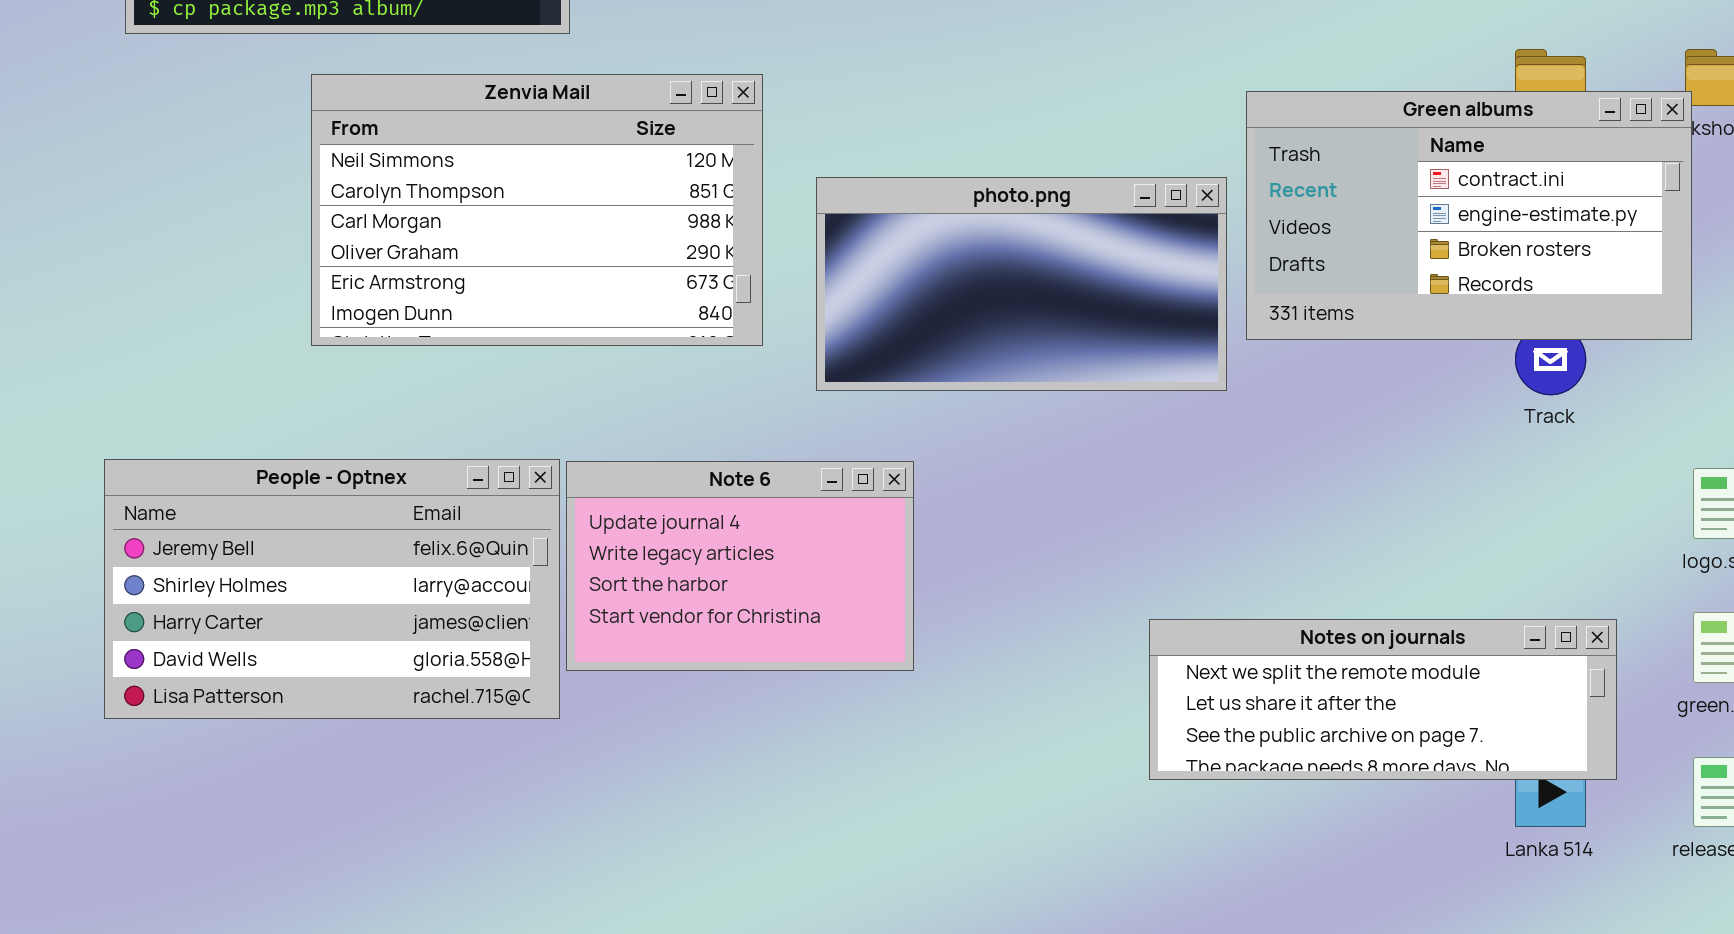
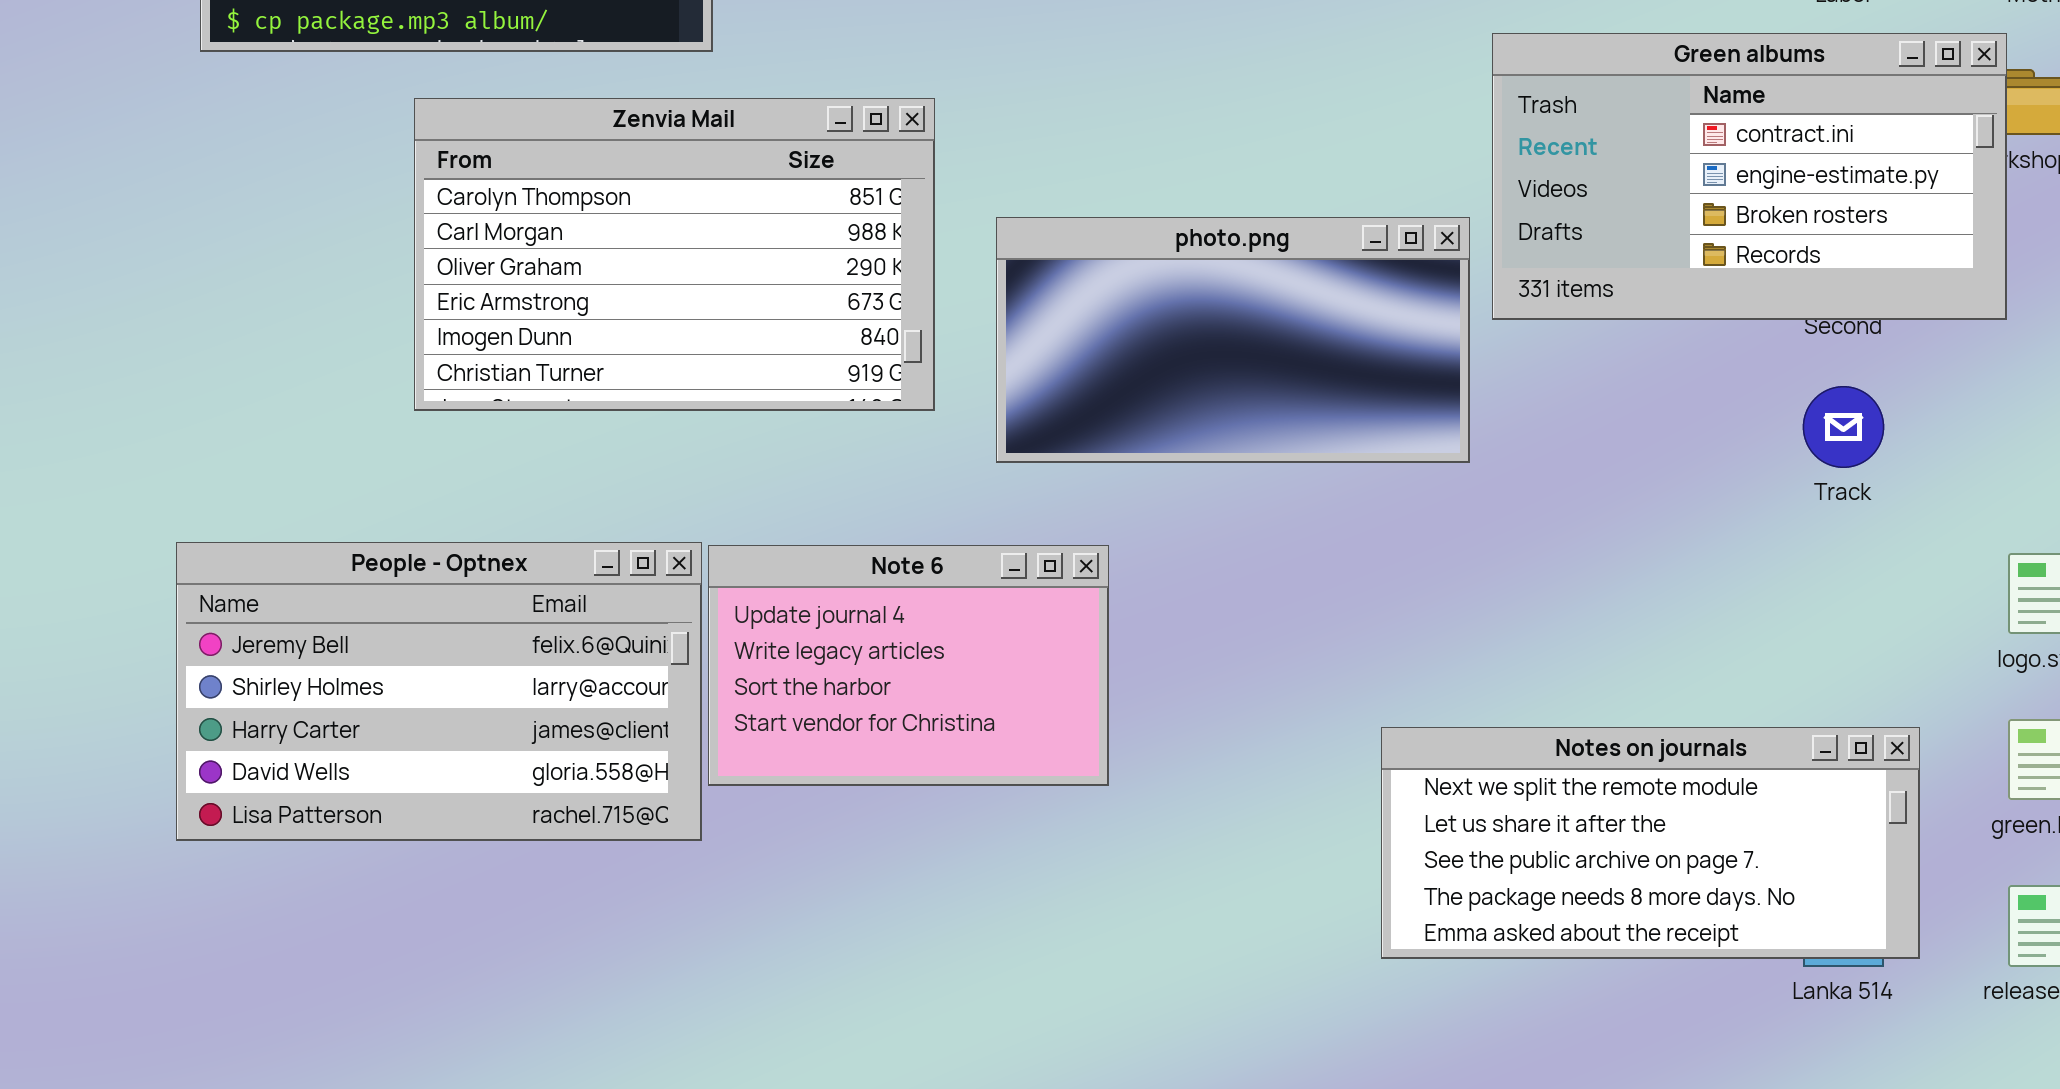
Zenvia Mail: [311,74,763,346] -> [414,98,935,411], scrolled down 1 row
Green albums: [1246,91,1692,340] -> [1492,33,2007,320], moved
Notes on journals: [1149,619,1617,780] -> [1381,727,1920,959], resized

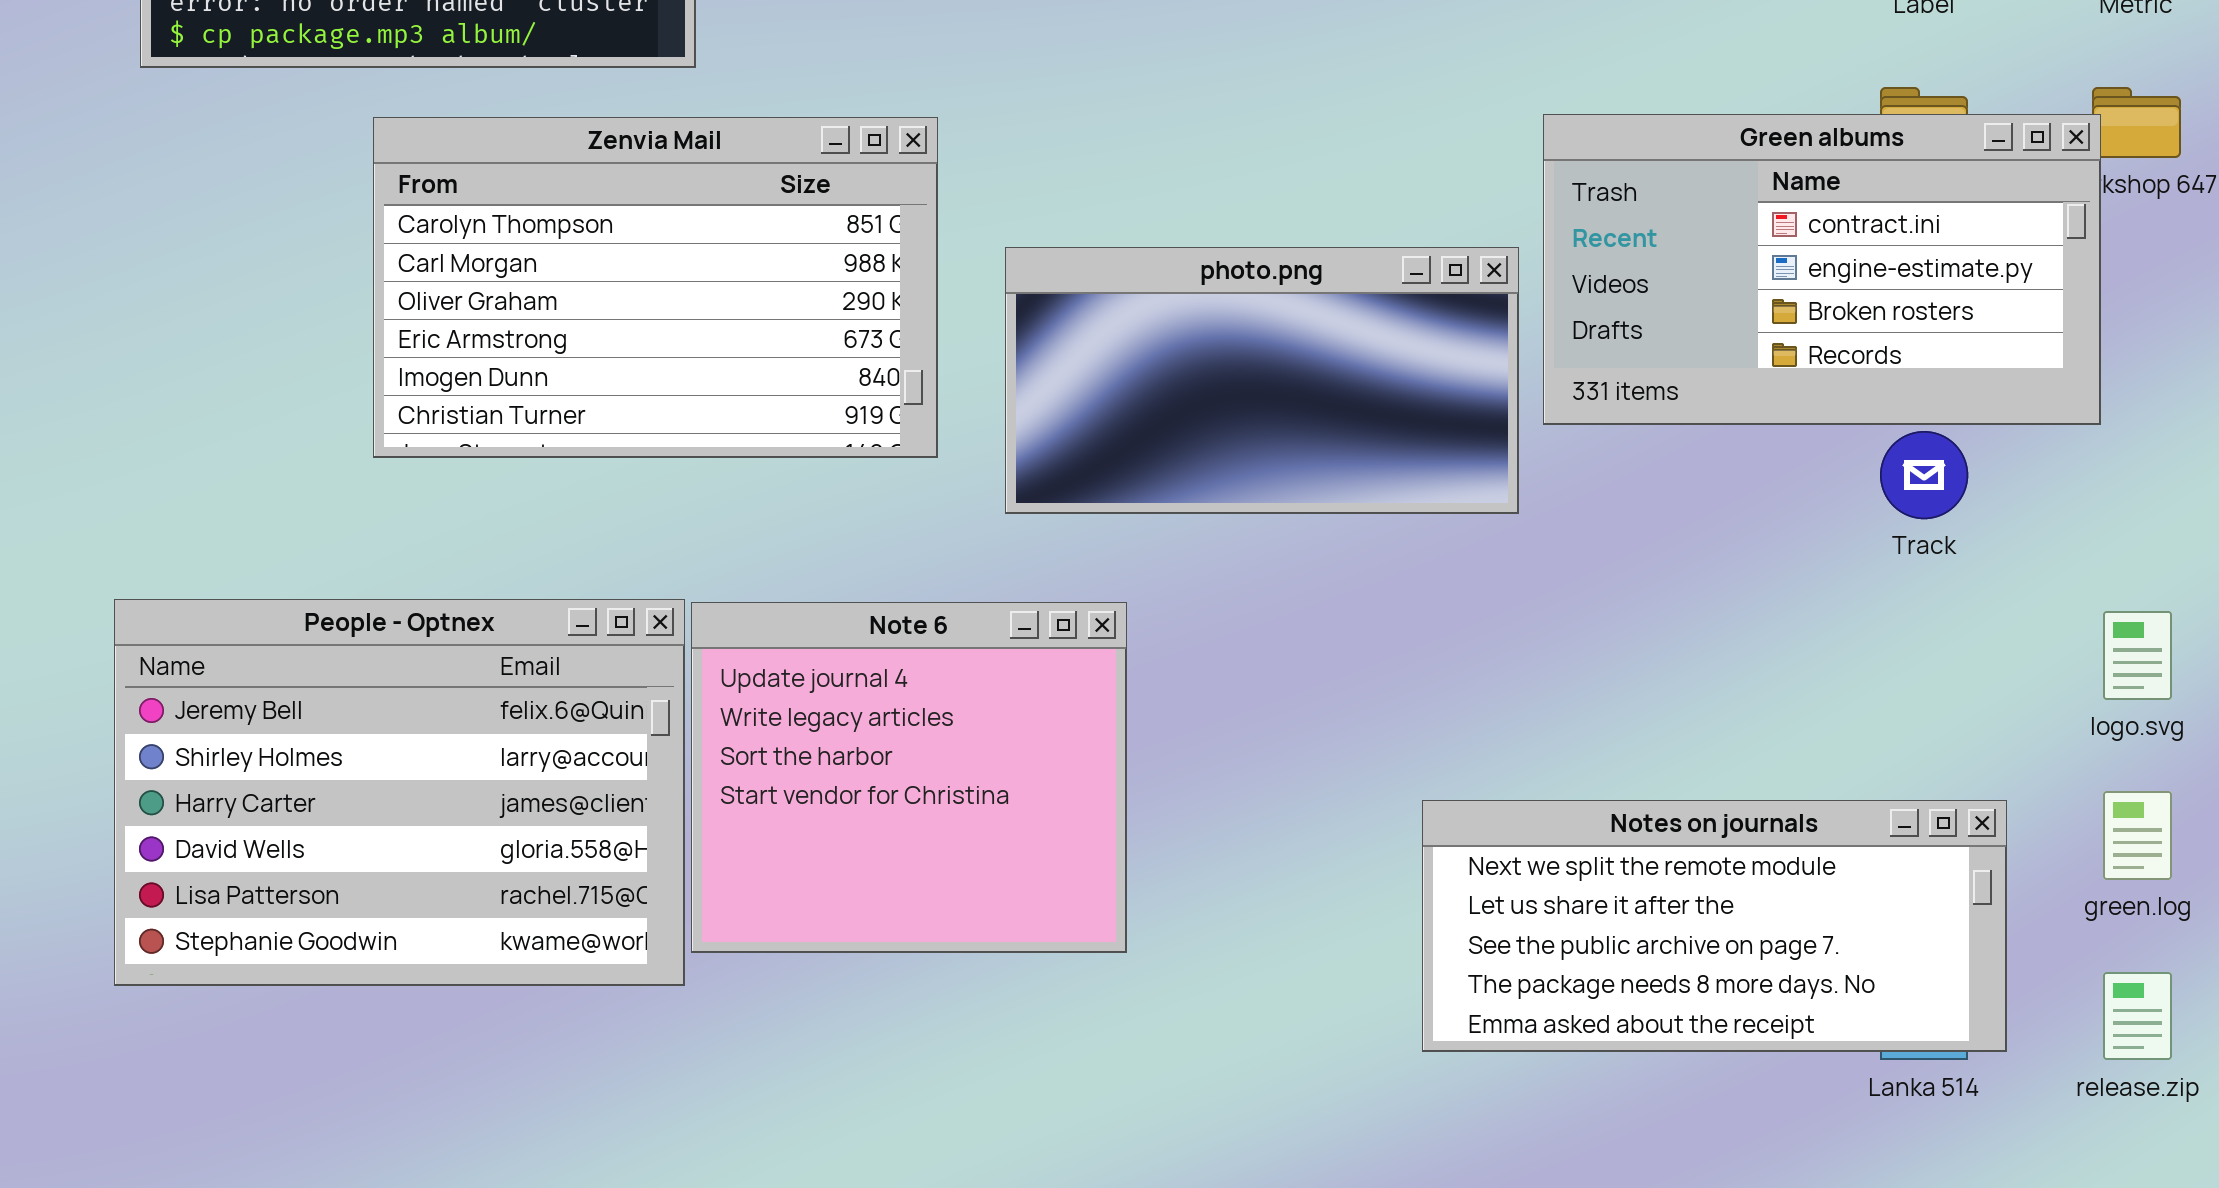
Green albums: [1492,33,2007,320] -> [1543,114,2101,425], moved
People - Optnex: [176,542,702,841] -> [114,599,685,986], resized
Note 6: [708,545,1109,786] -> [691,602,1127,953], resized

